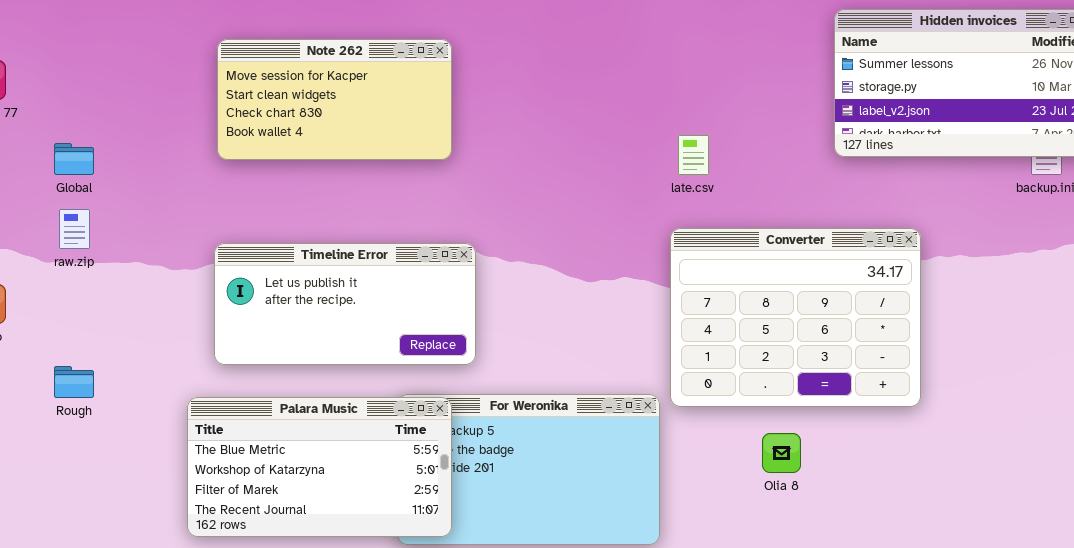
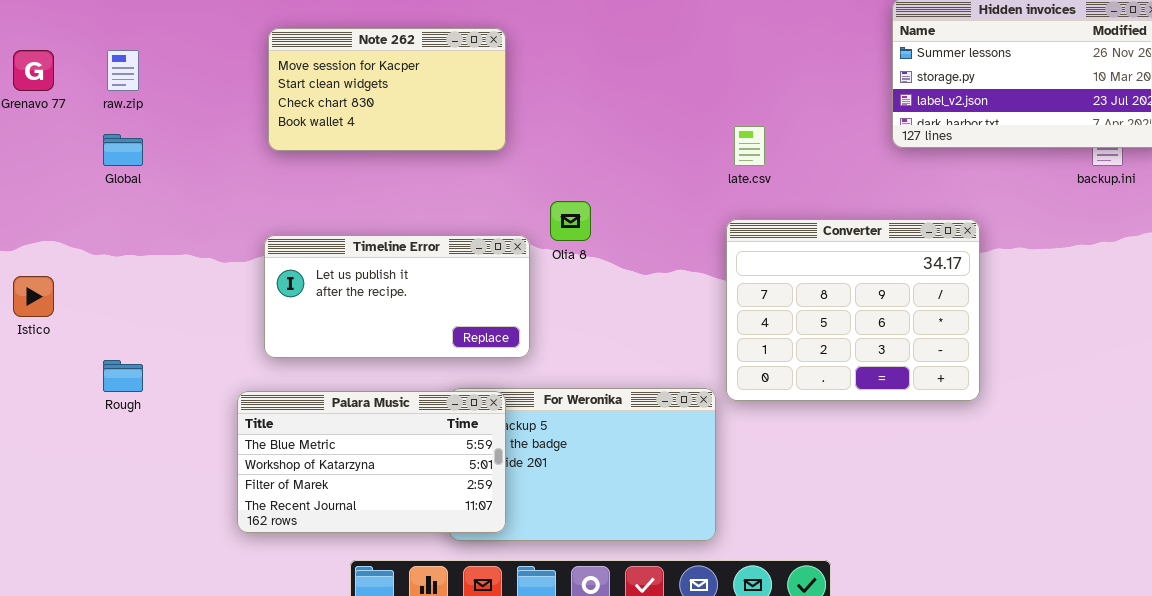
raw.zip: [59,209,90,249] -> [107,50,139,91], moved
Olia 8: [762,433,801,473] -> [550,201,591,241], moved

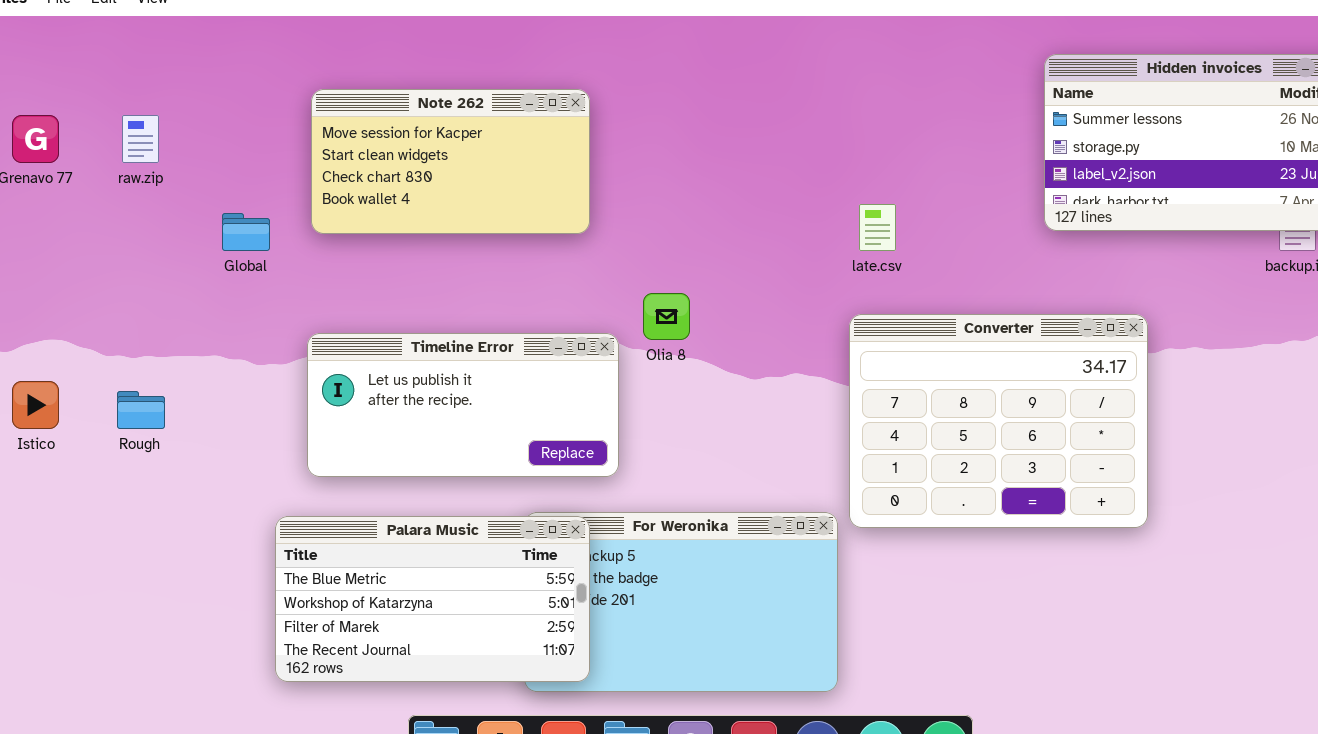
Global: [103,134,143,166] -> [222,213,270,251], moved
Rough: [103,360,143,392] -> [117,391,165,429], moved

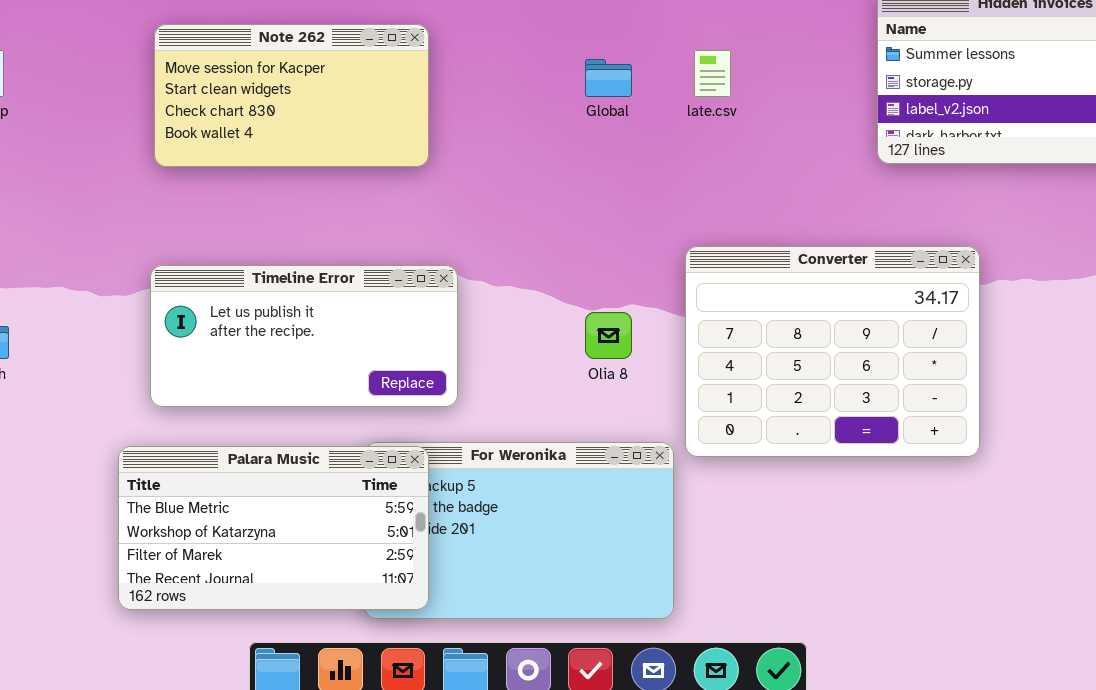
late.csv: [859,204,896,251] -> [694,50,731,97], moved
Global: [222,213,270,251] -> [585,59,632,97], moved
Olia 8: [643,293,690,340] -> [585,312,632,359], moved

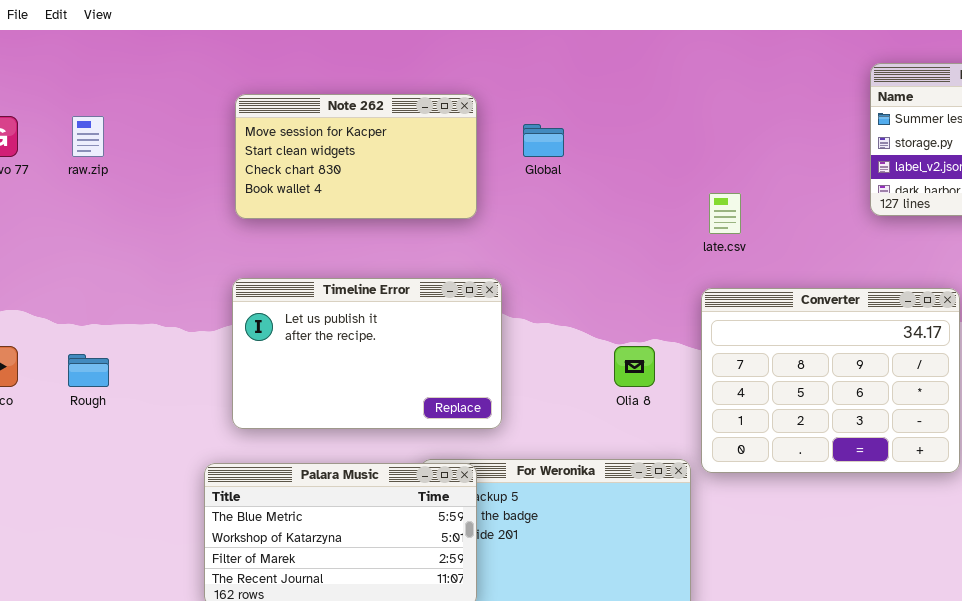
late.csv: [694,50,731,97] -> [709,193,741,234], moved
Global: [585,59,632,97] -> [523,124,564,157], moved
Timeline Error: [150,265,458,407] -> [232,278,502,429], resized

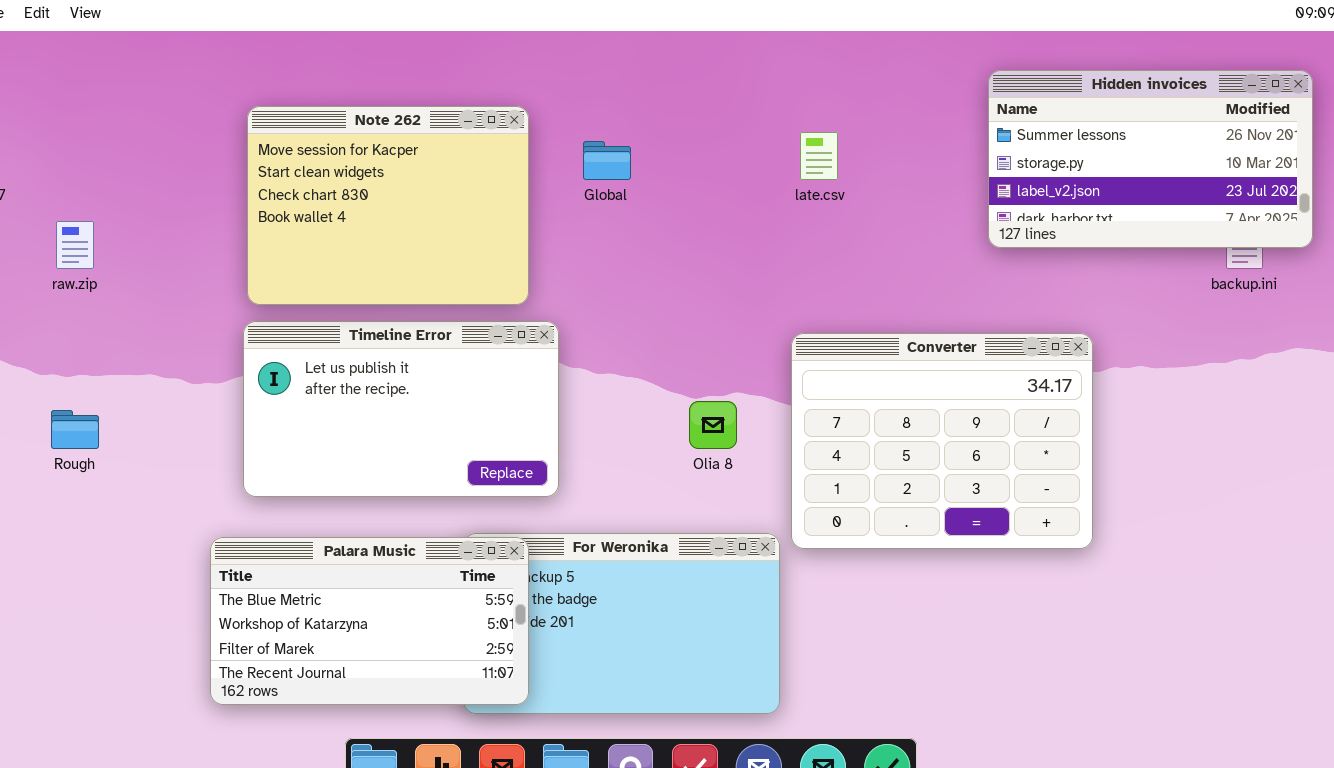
Note 262: [235,94,477,219] -> [247,106,529,305], resized
raw.zip: [72,116,104,157] -> [56,221,94,269], moved
late.csv: [709,193,741,234] -> [800,132,838,180], moved

